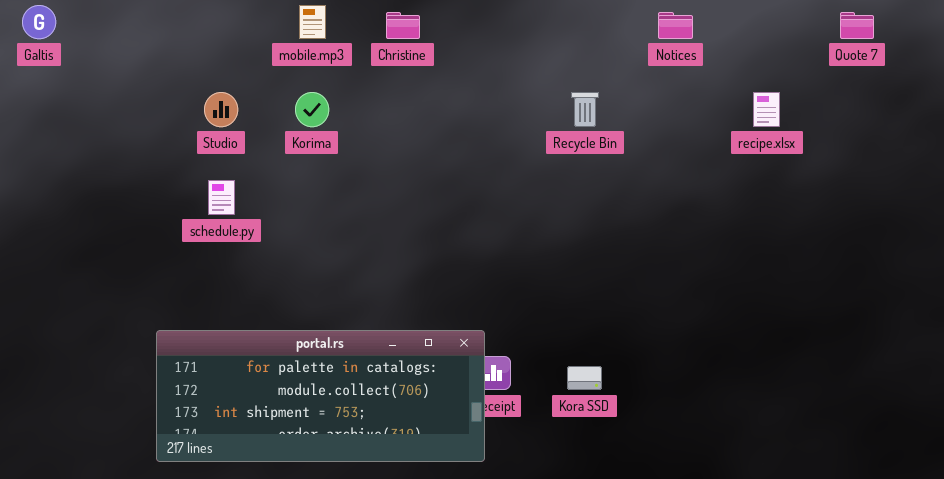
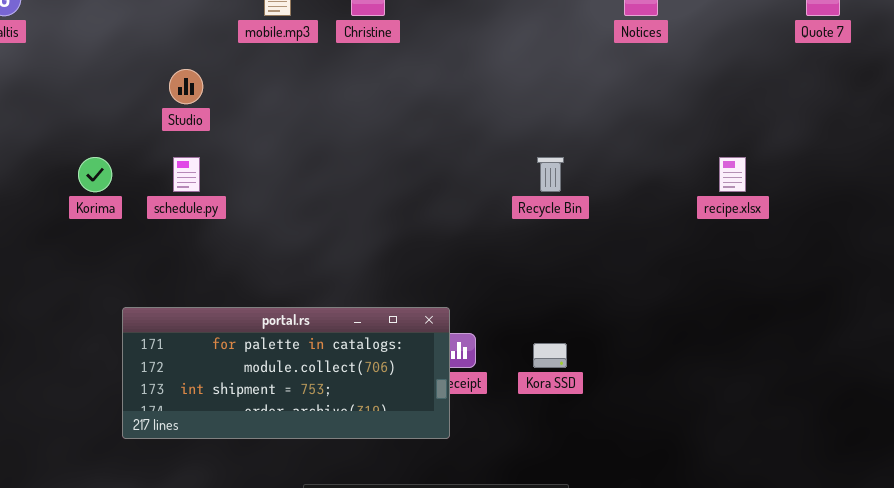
Korima: [295,92,329,127] -> [78,157,112,192], moved
Recycle Bin: [571,92,599,127] -> [537,157,564,192], moved
recipe.xlsx: [753,92,780,127] -> [719,157,746,192], moved

